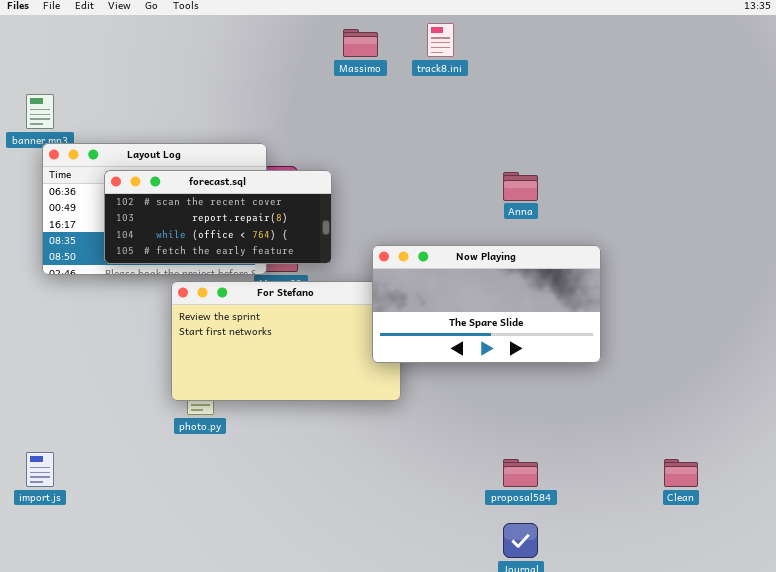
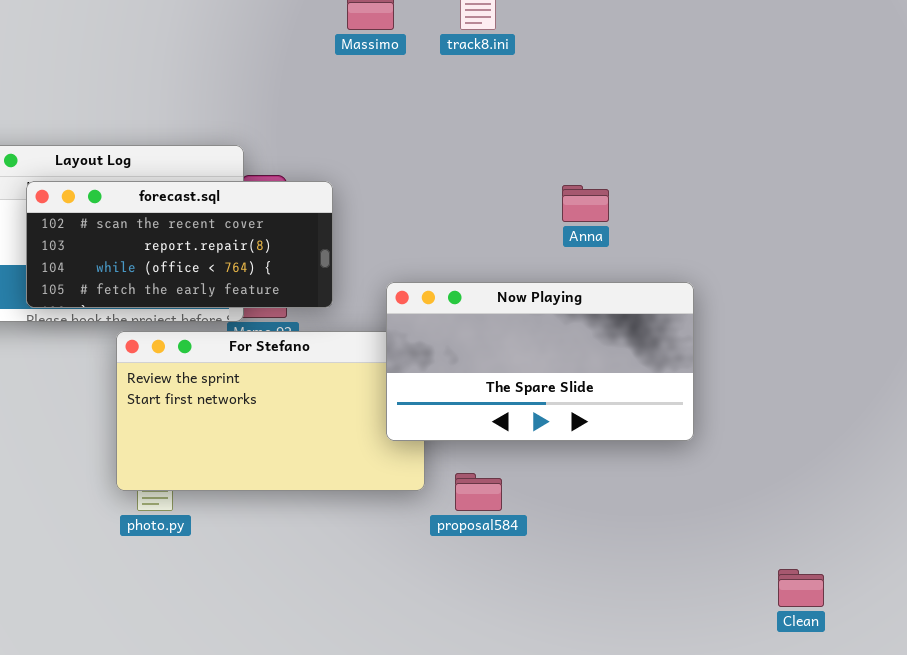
proposal584: [503,459,538,487] -> [455,473,502,511], moved

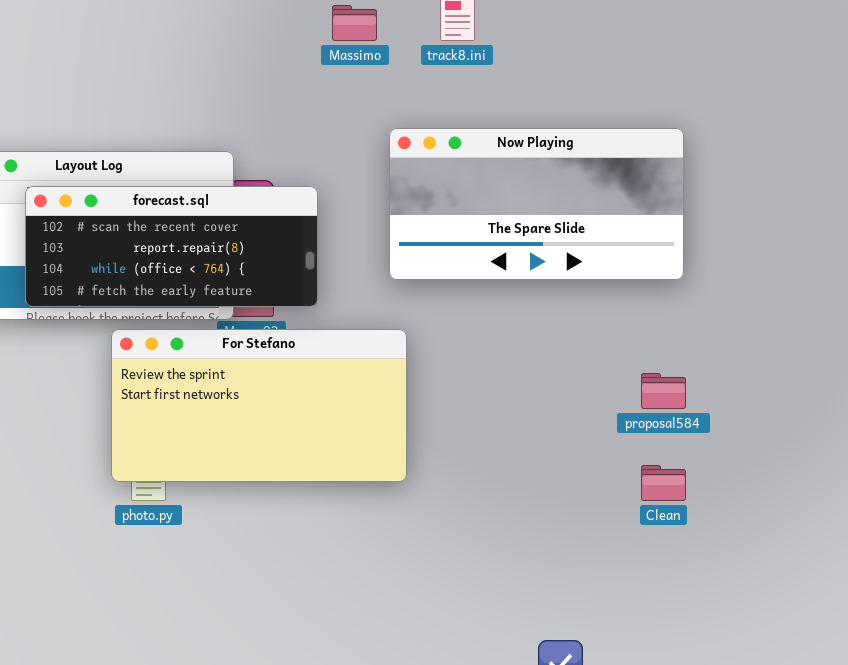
Now Playing: [386,282,694,441] -> [389,128,684,280], moved
proposal584: [455,473,502,511] -> [641,373,686,409], moved
Clean: [778,569,824,607] -> [641,465,686,501], moved

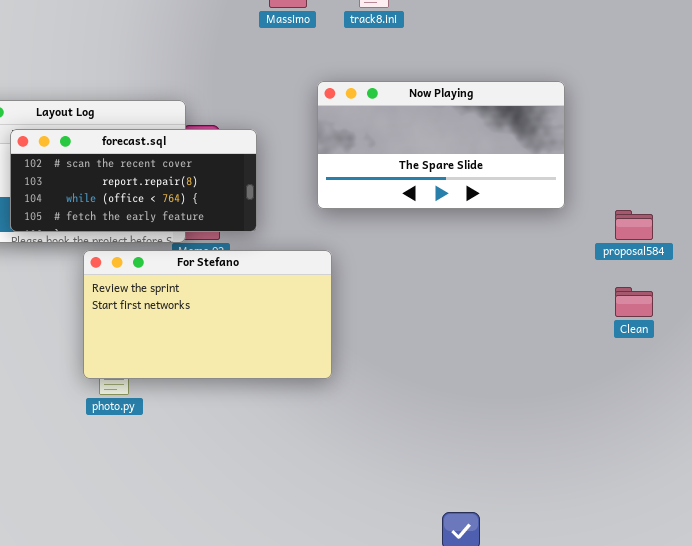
proposal584: [641,373,686,409] -> [615,210,653,240], moved
Clean: [641,465,686,501] -> [615,287,653,317], moved

